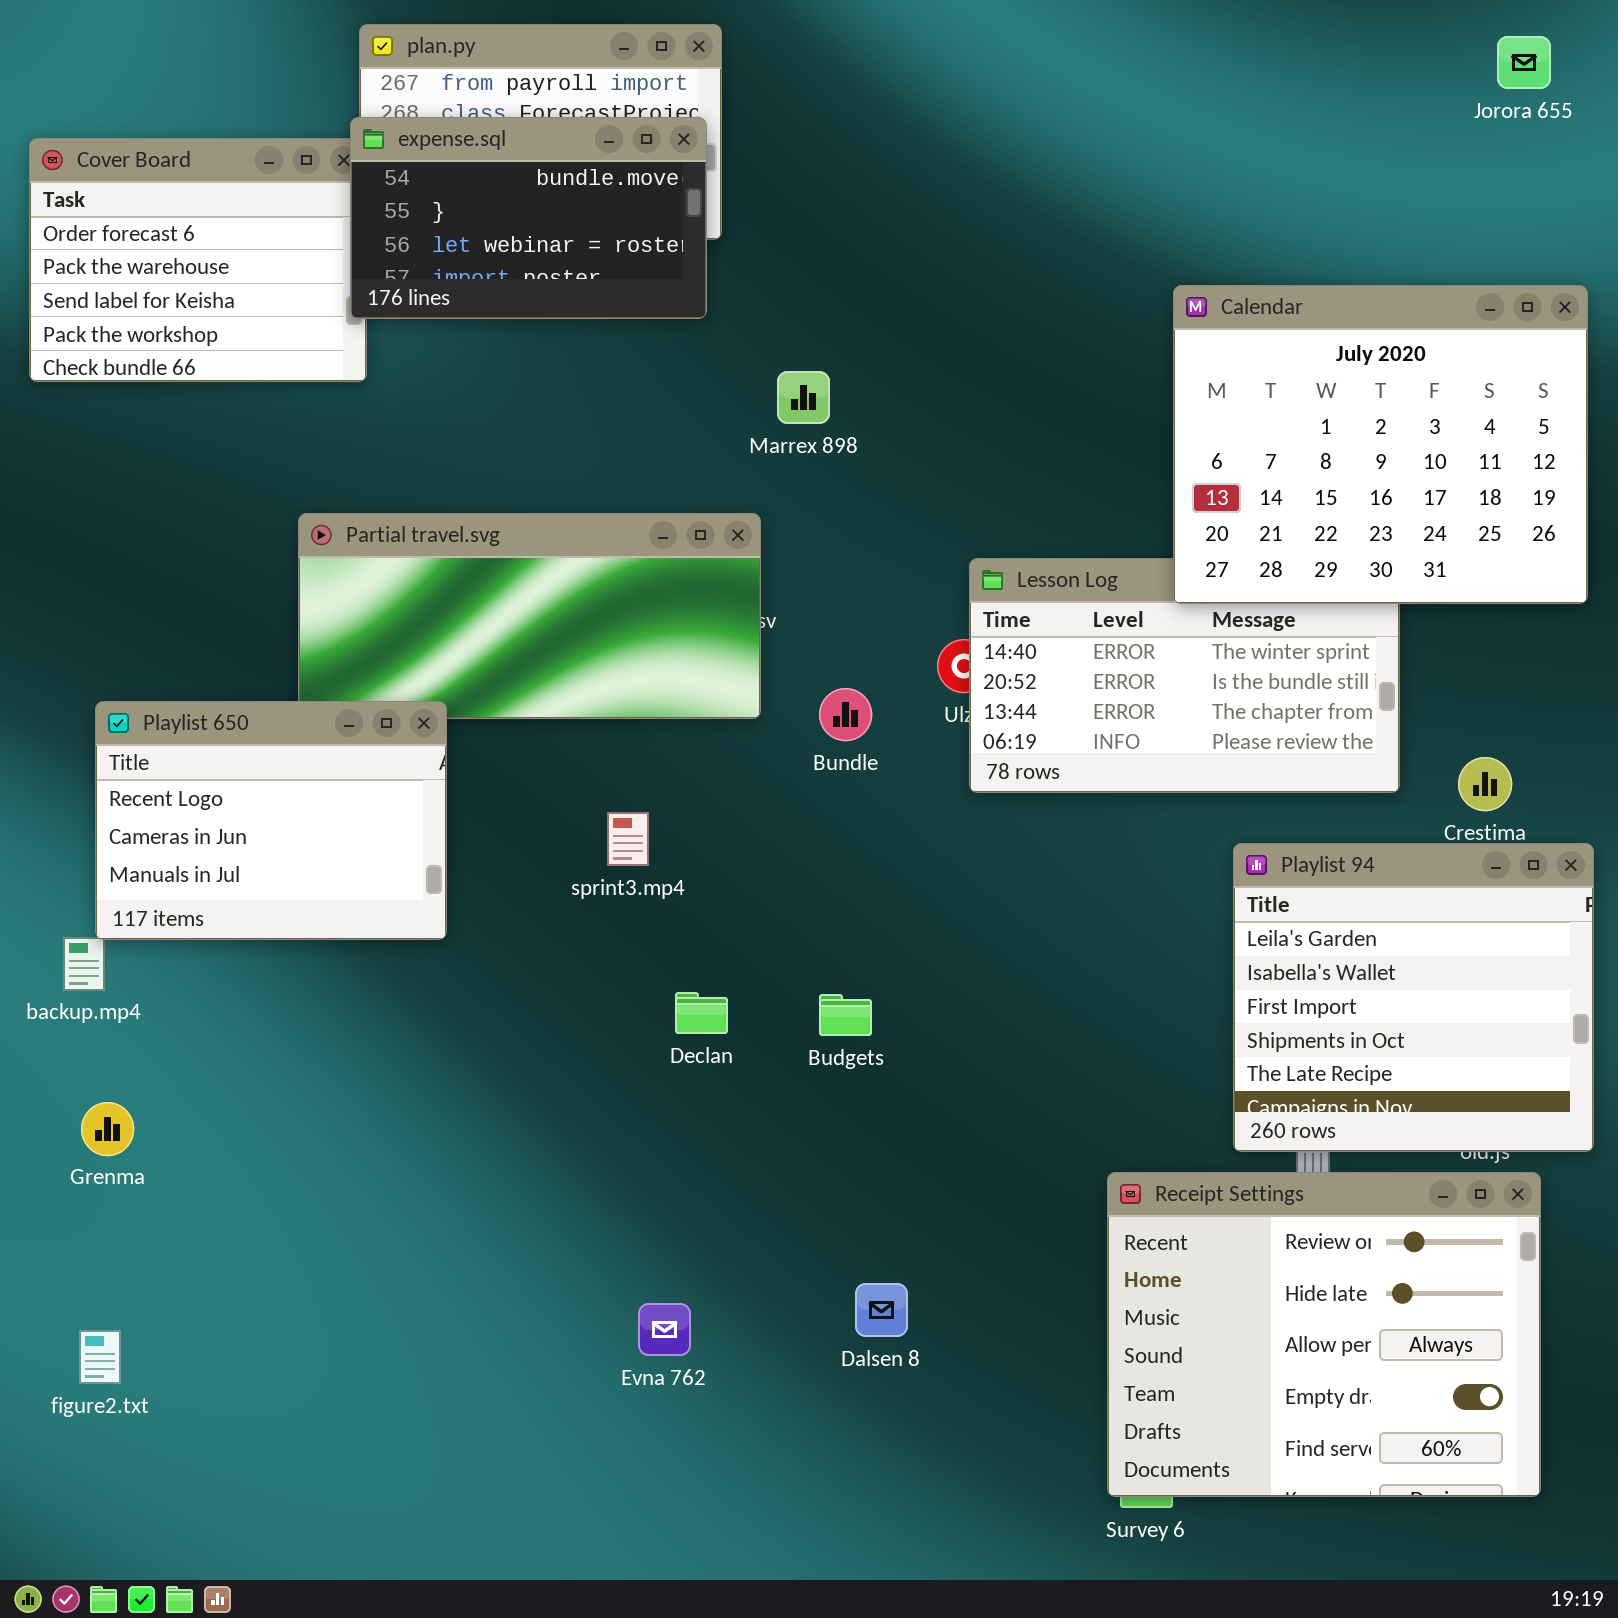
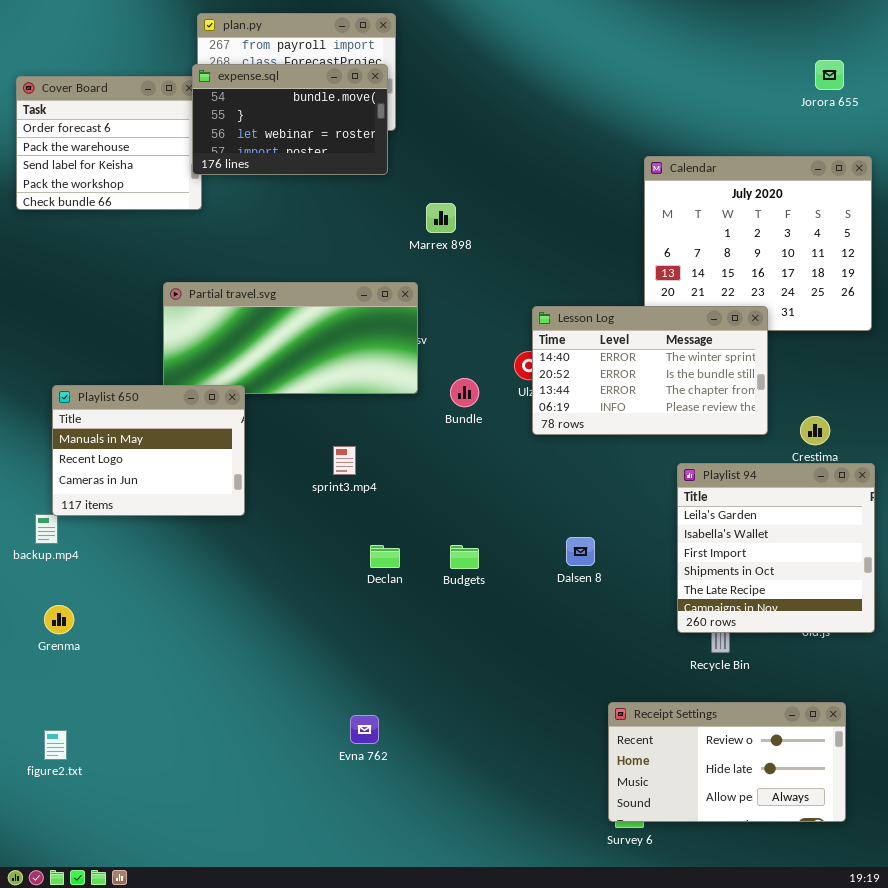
Jorora 655: [1497,36,1551,89] -> [815,60,844,90], moved
Lesson Log: [969,558,1400,793] -> [532,306,768,435], raised
Playlist 650: [95,701,447,940] -> [52,385,245,516], scrolled up 1 row
Receipt Settings: [1107,1172,1541,1497] -> [608,702,846,822], resized
Dalsen 8: [855,1283,908,1337] -> [566,537,595,566], moved

